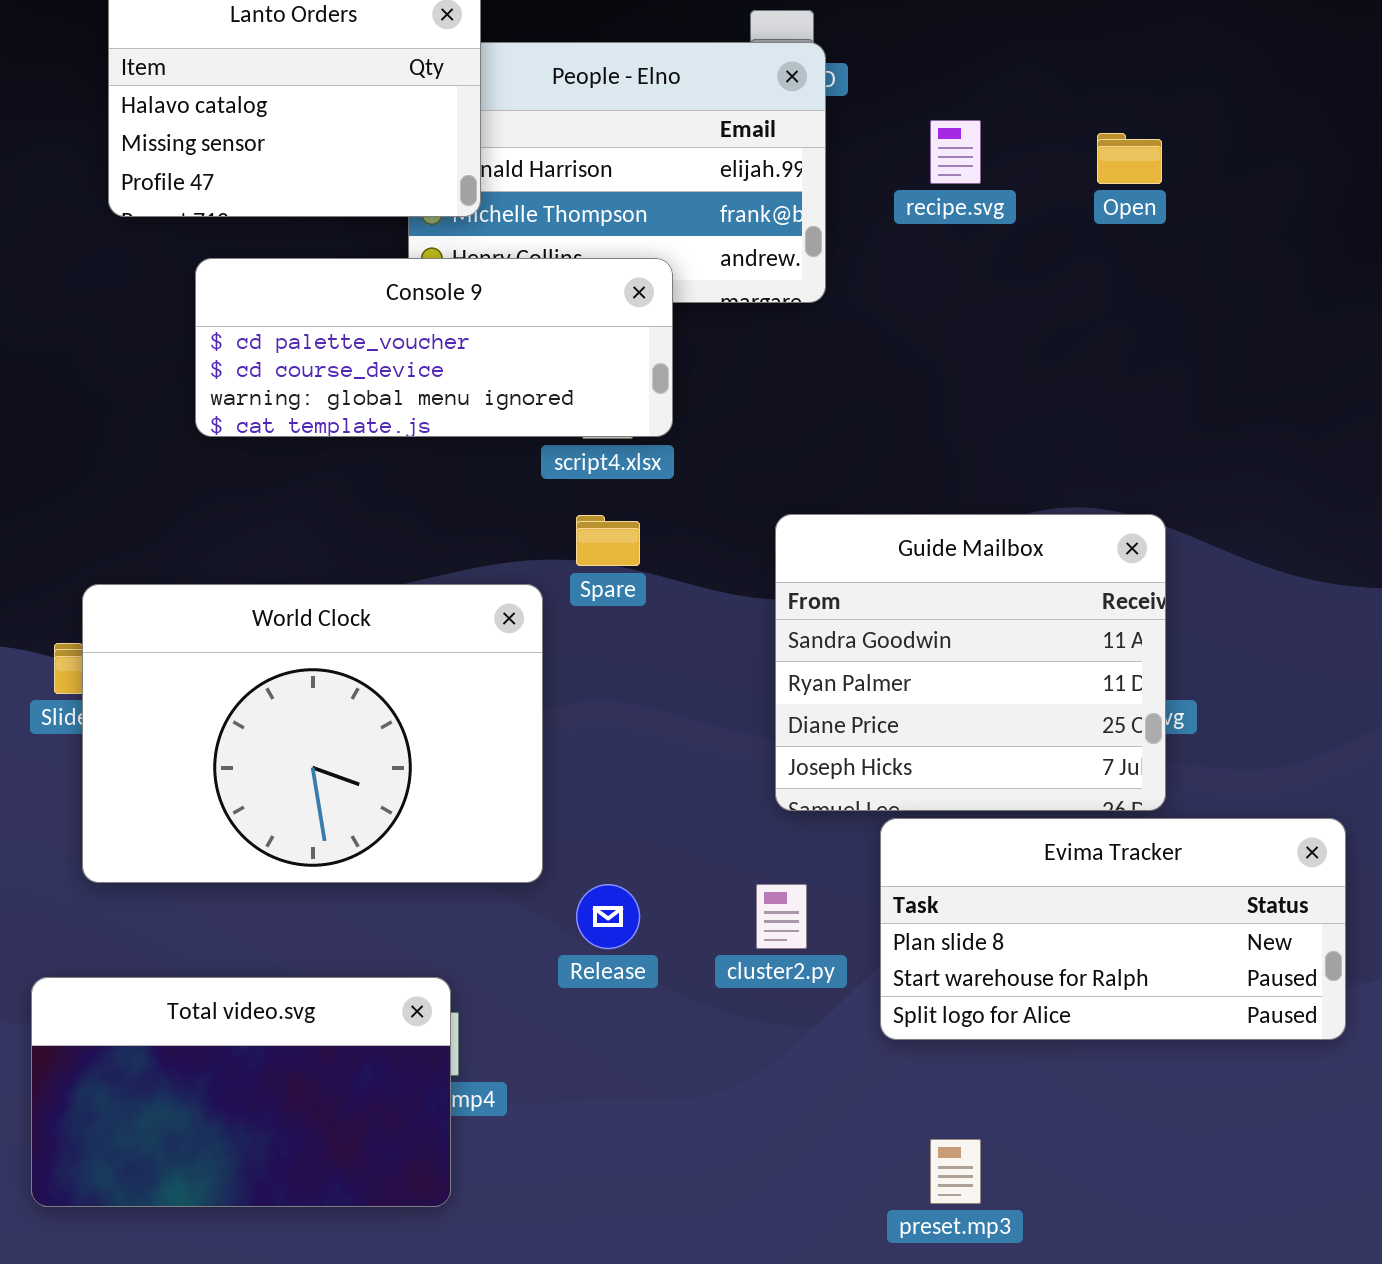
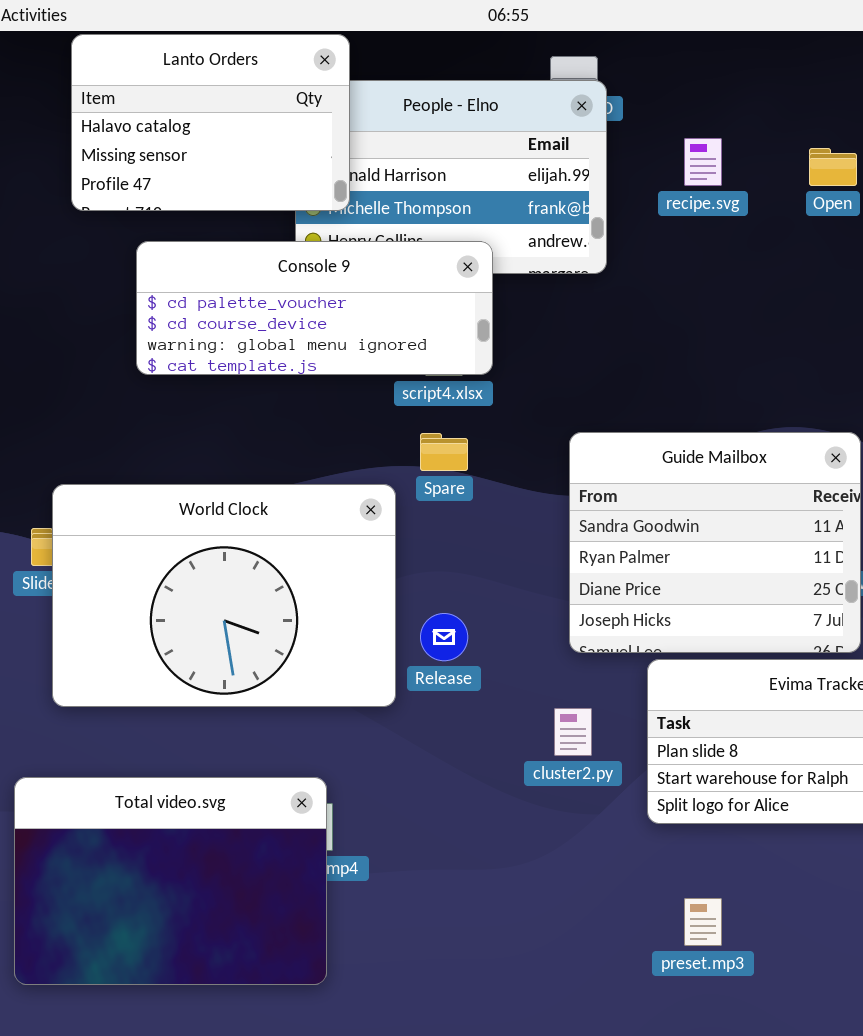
Release: [576,884,640,949] -> [420,613,468,661], moved
Total video.svg: [31,977,451,1207] -> [14,777,327,985], resized

